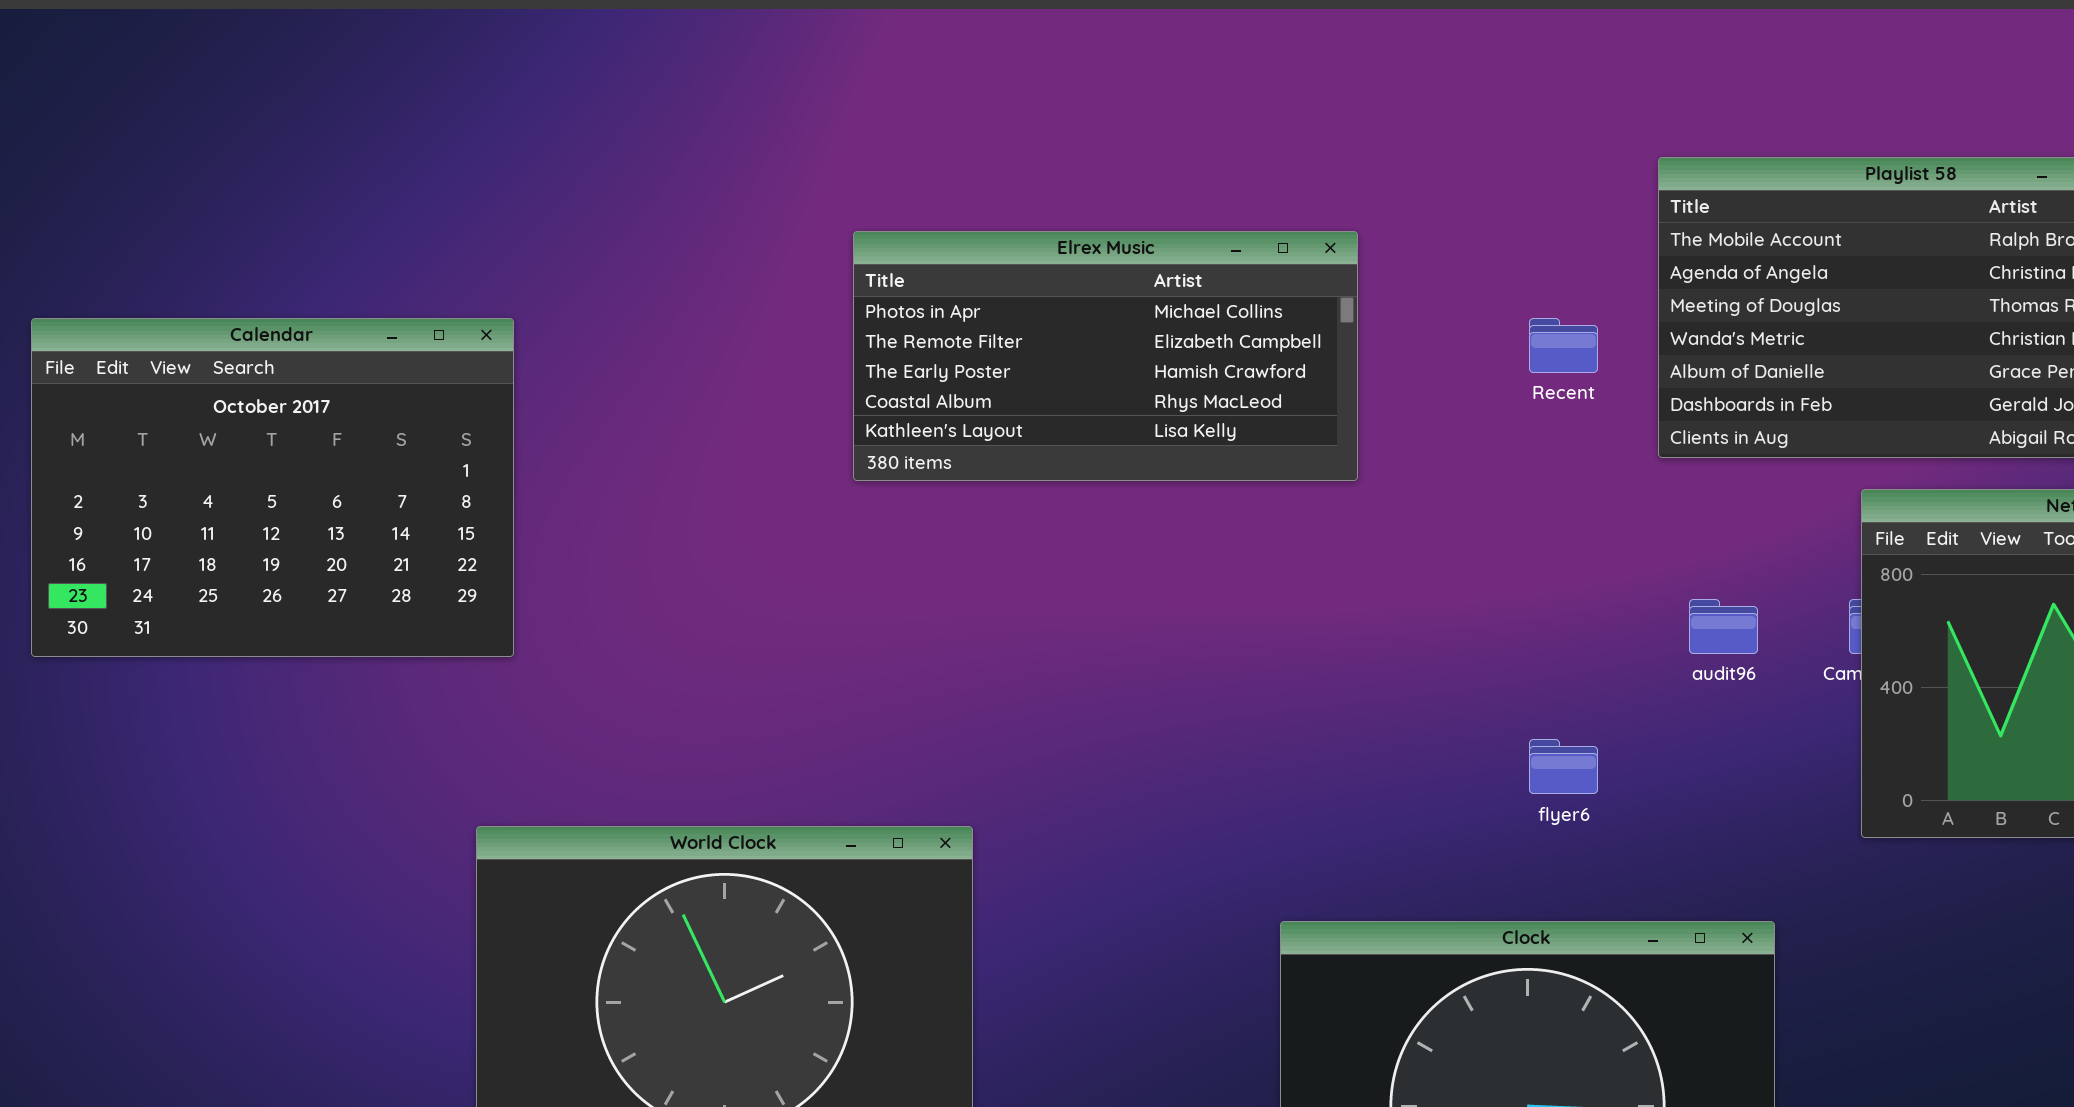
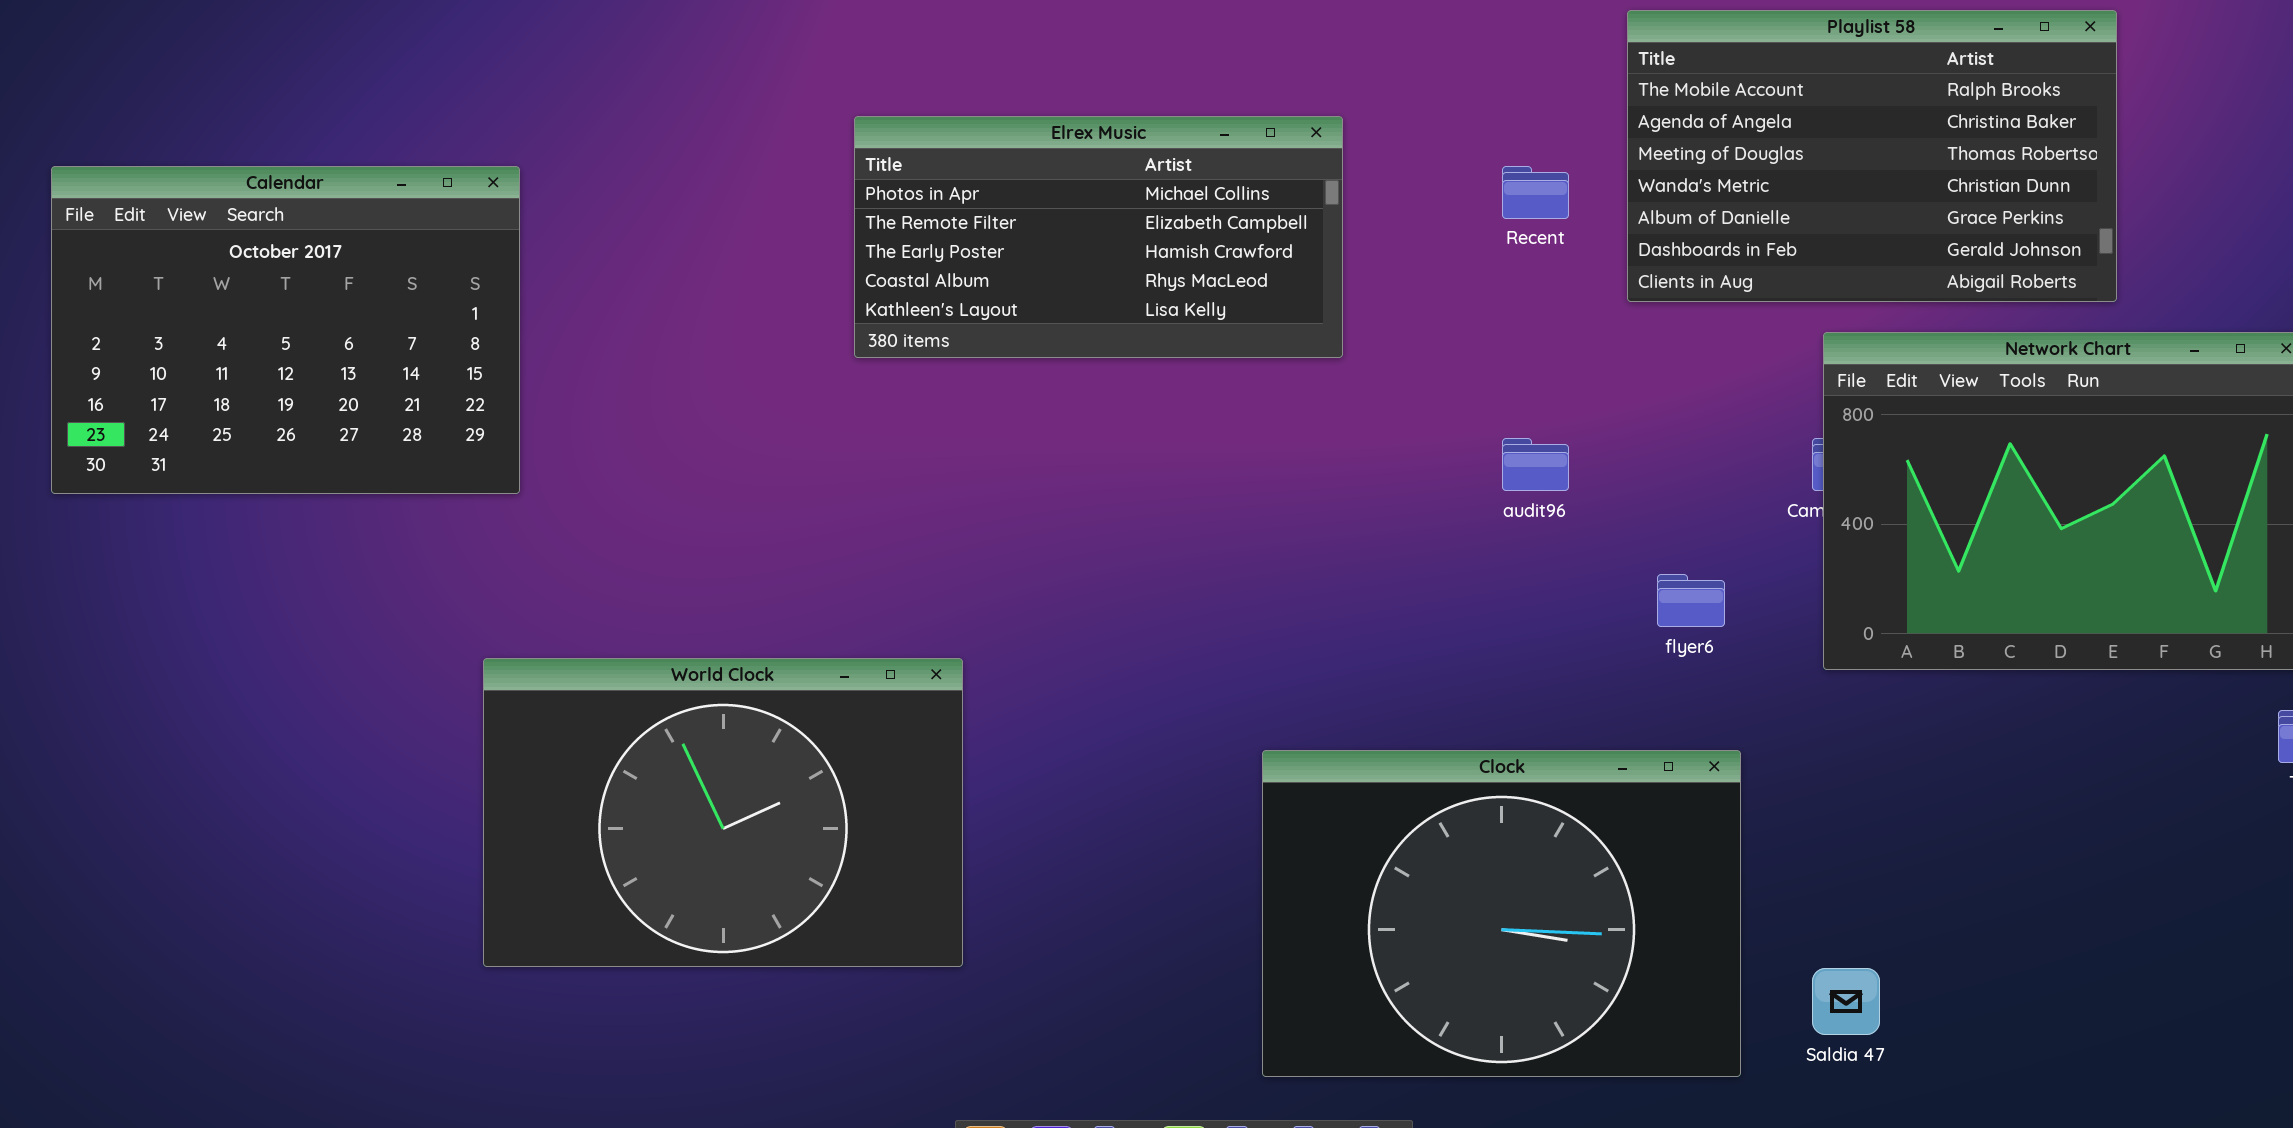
Elrex Music: [853,231,1358,481] -> [854,116,1343,358], moved
audit96: [1689,599,1758,654] -> [1502,438,1569,491], moved
flyer6: [1529,739,1598,794] -> [1657,574,1725,627], moved

